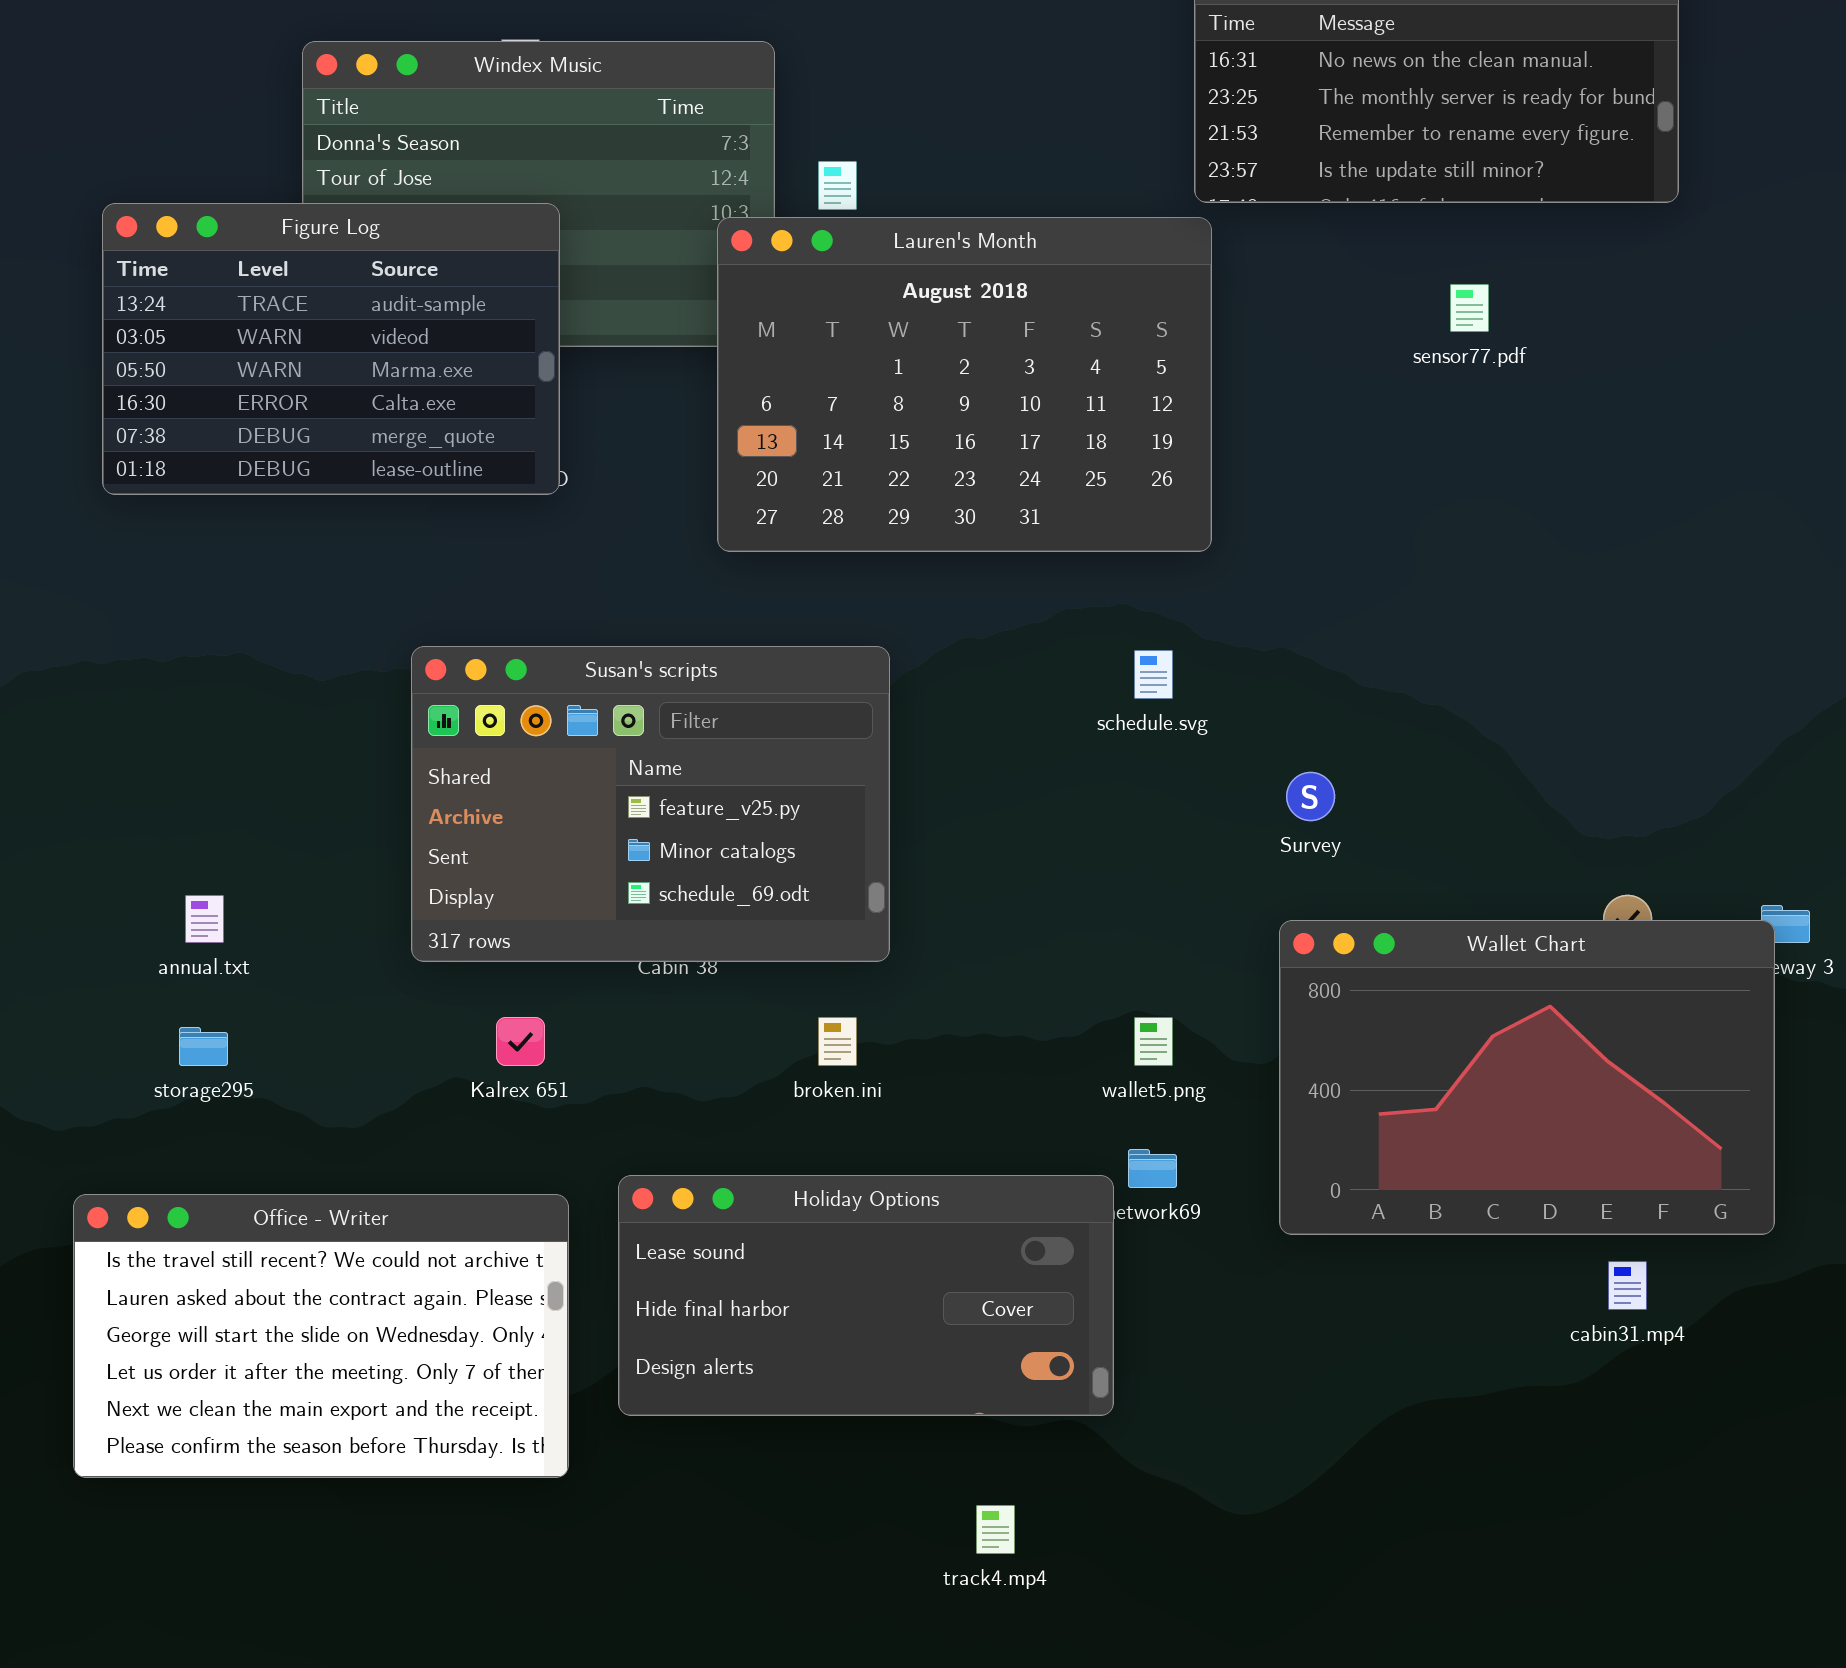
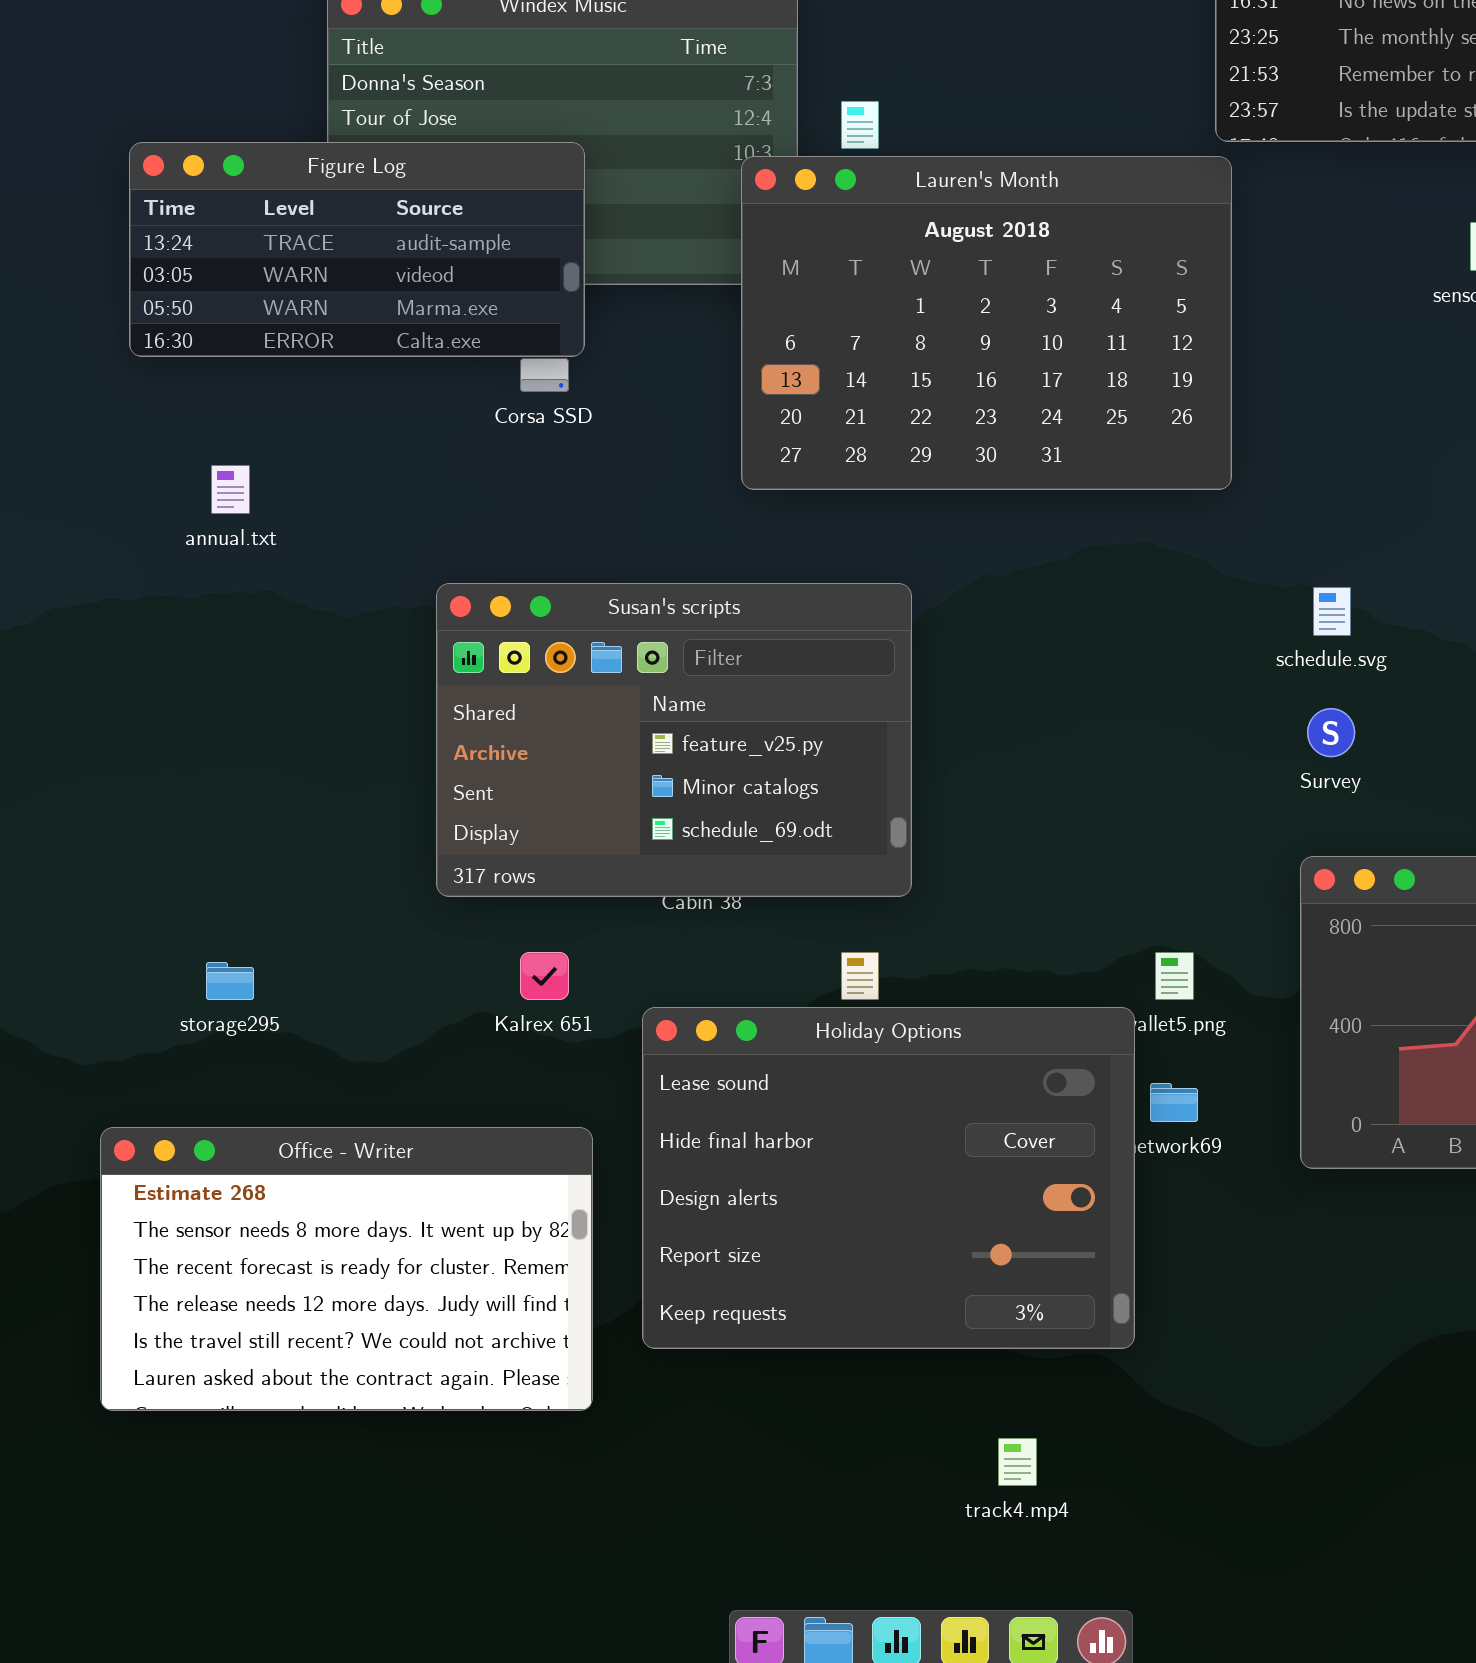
Figure Log: [102,203,560,495] -> [129,142,585,357], resized
schedule.svg: [1134,650,1173,699] -> [1313,587,1351,636], moved
annual.txt: [185,895,224,943] -> [211,465,250,514], moved
Holiday Options: [618,1175,1114,1416] -> [642,1007,1135,1349], resized
Office - Writer: [73,1194,569,1478] -> [100,1127,593,1411], scrolled up 4 rows

